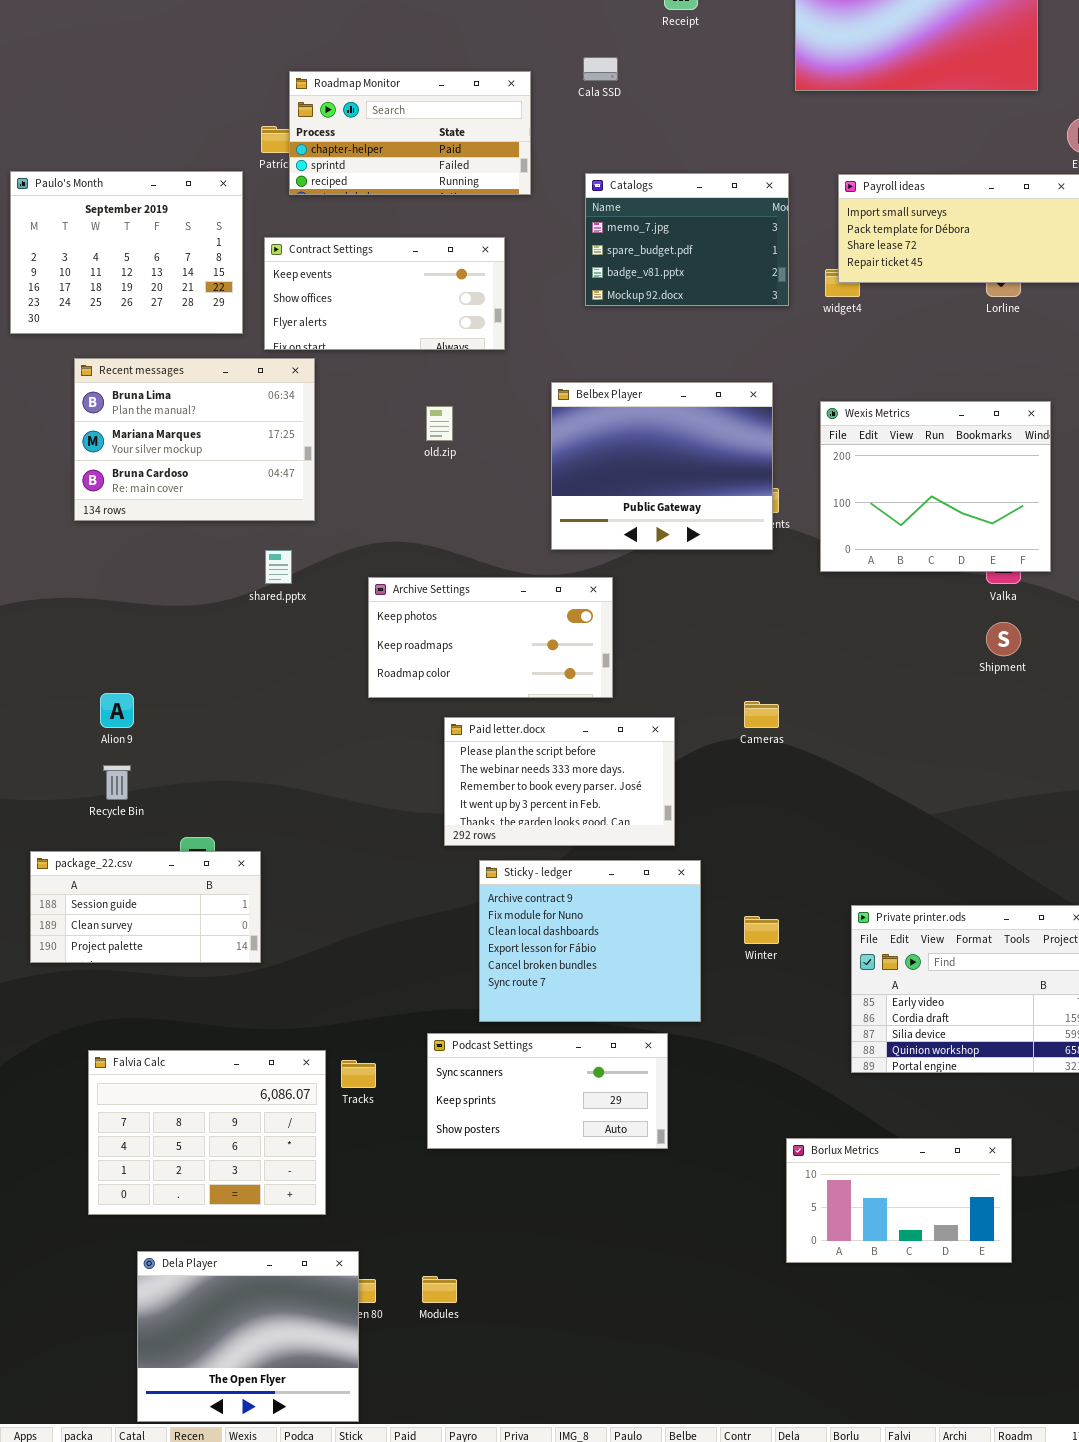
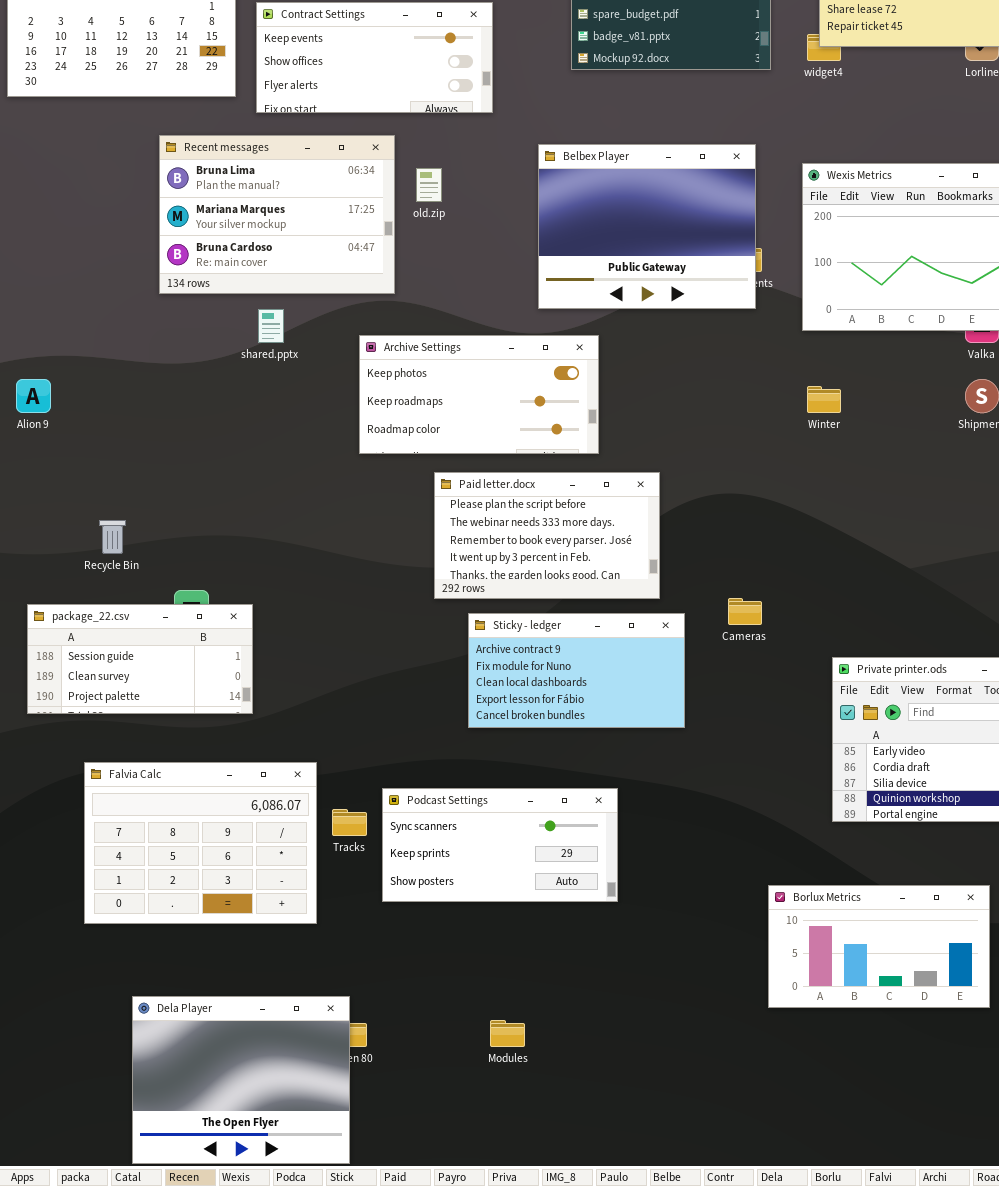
Recent messages: [74,358,315,521] -> [159,135,395,294], moved
Alion 9: [100,693,134,728] -> [16,379,51,413], moved
Cameras: [744,701,779,728] -> [728,598,762,625], moved
Sticky - ledger: [479,860,701,1022] -> [468,613,685,728], resized
Winter: [744,916,779,944] -> [807,386,841,413], moved
Podcast Settings: [427,1033,668,1149] -> [382,788,618,902], moved
Falvia Calc: [88,1050,326,1215] -> [84,762,317,924], moved
Modules: [422,1276,457,1303] -> [490,1020,525,1047], moved

